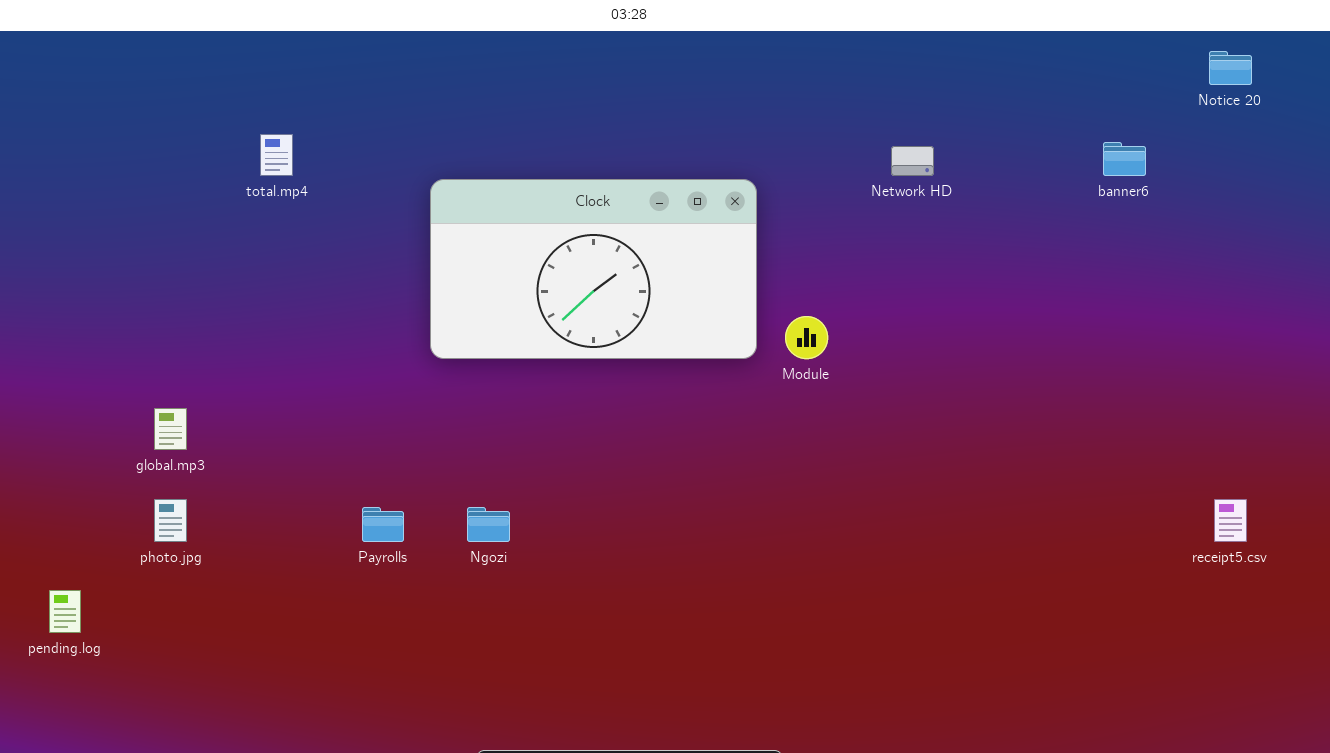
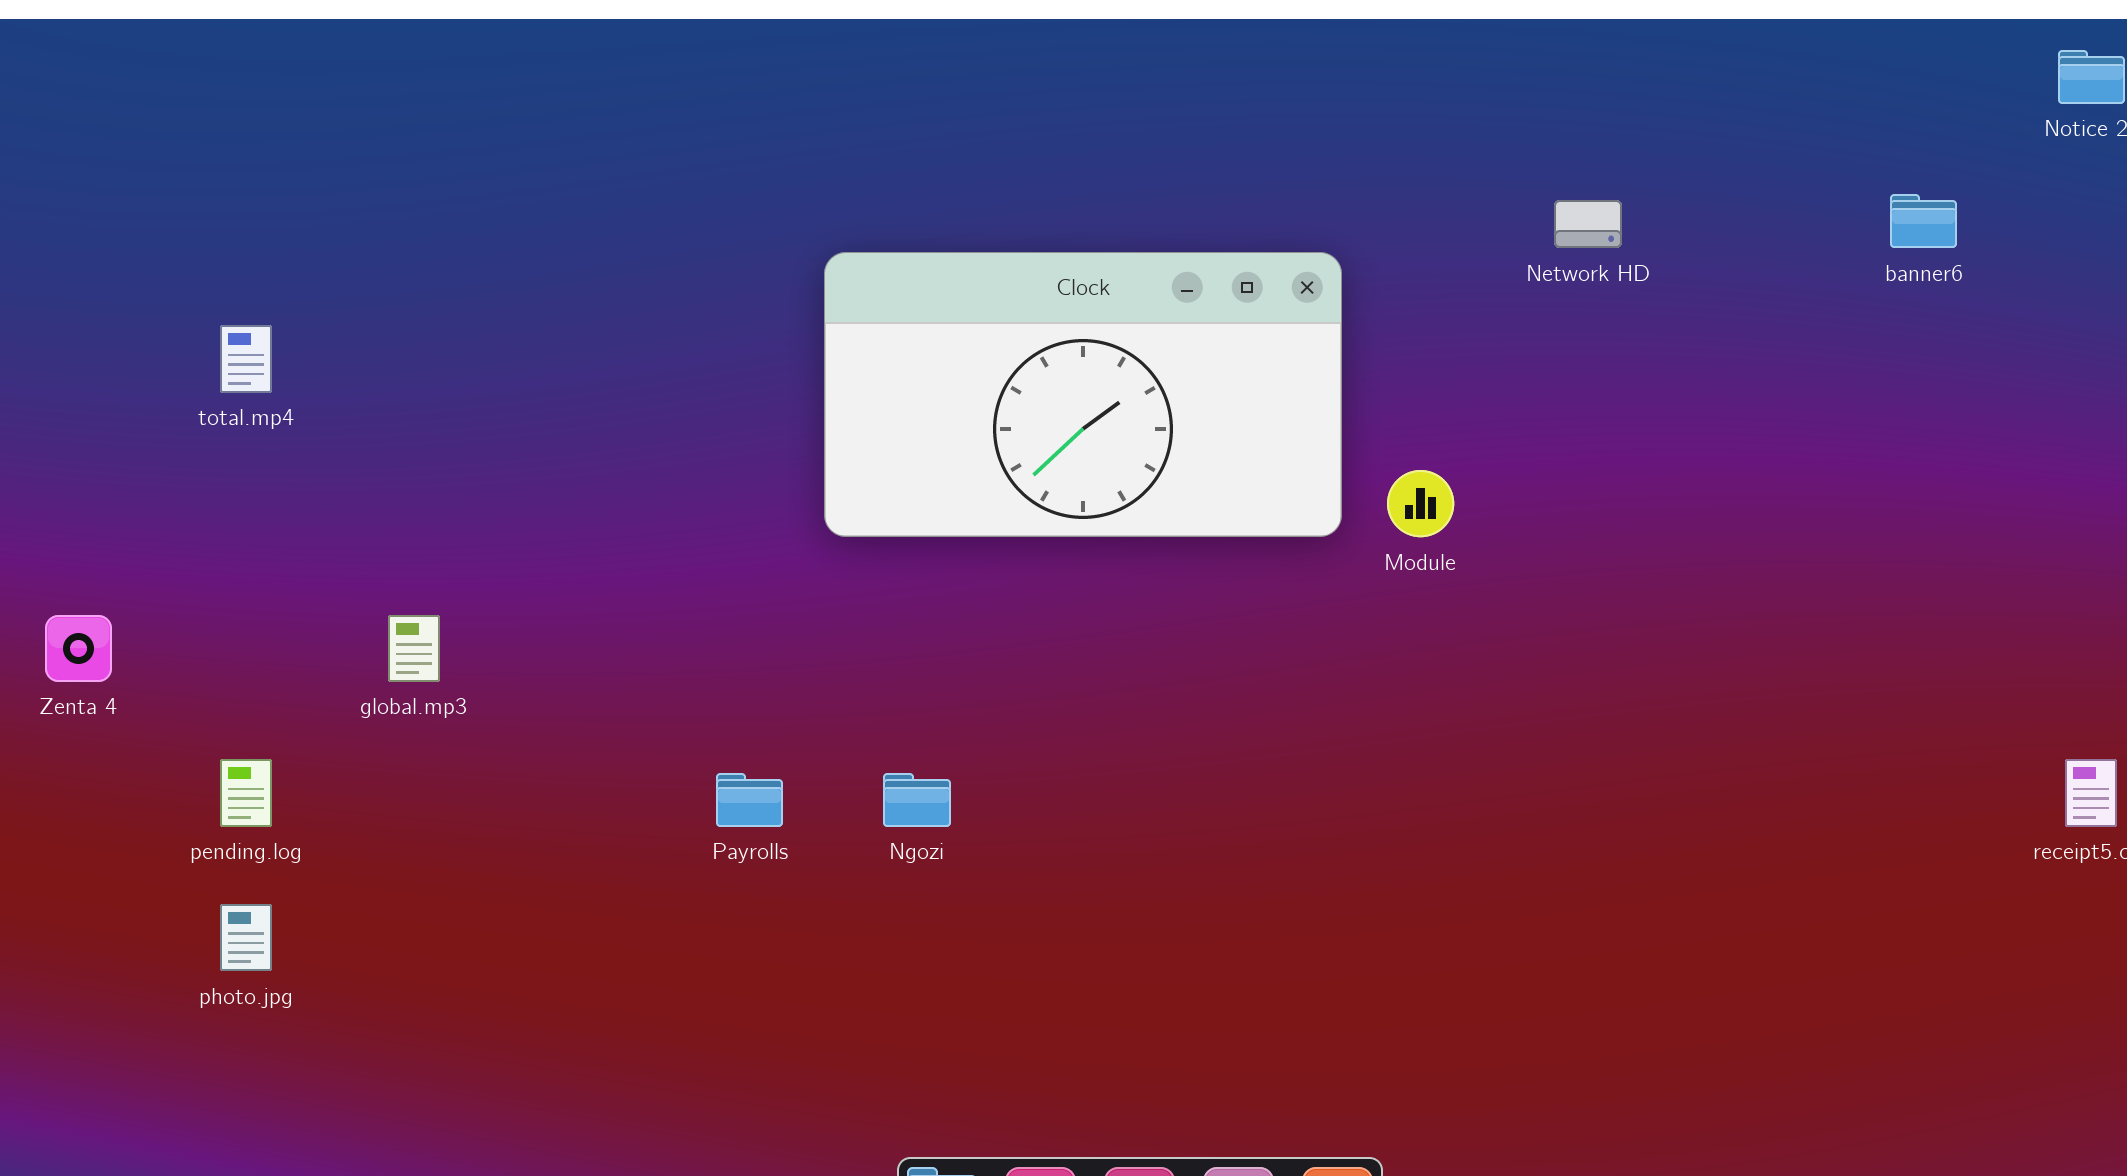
total.mp4: [260,134,293,176] -> [220,325,272,393], moved
photo.jpg: [154,499,187,542] -> [220,904,272,971], moved
pending.log: [49,590,81,633] -> [220,759,272,827], moved

